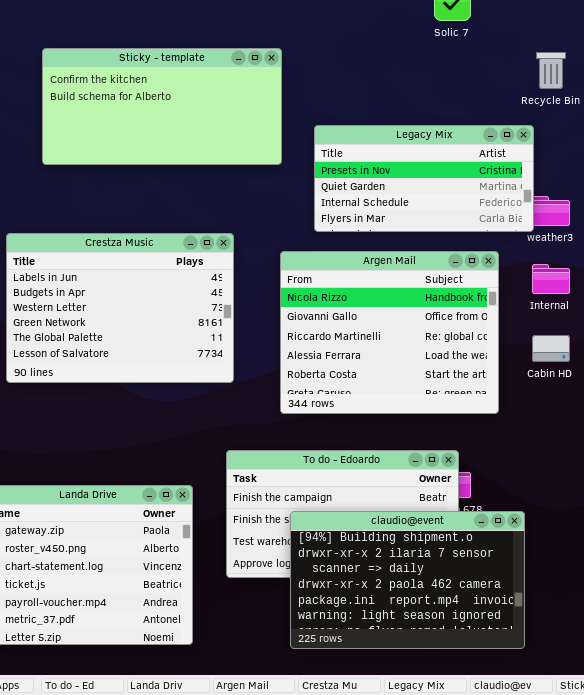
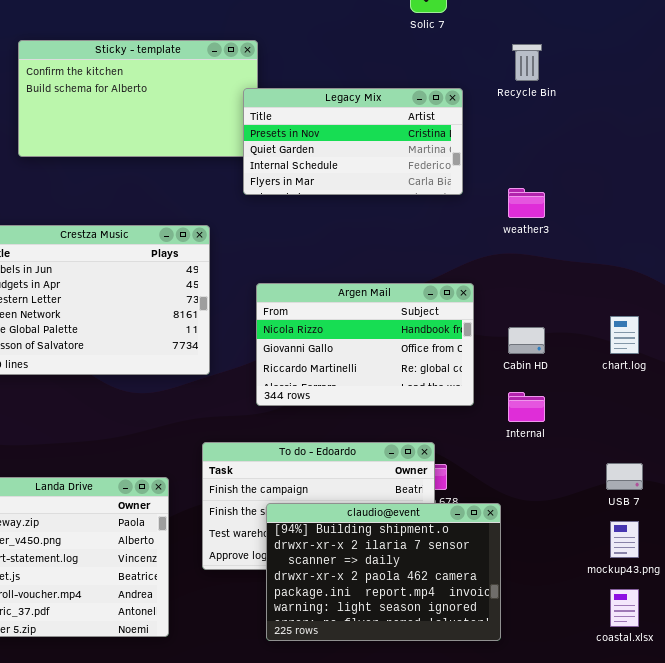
Legacy Mix: [314,125,534,232] -> [243,88,463,195], moved
Argen Mail: [280,251,499,414] -> [256,283,474,406], resized
Internal: [532,264,570,294] -> [508,392,545,422], moved

